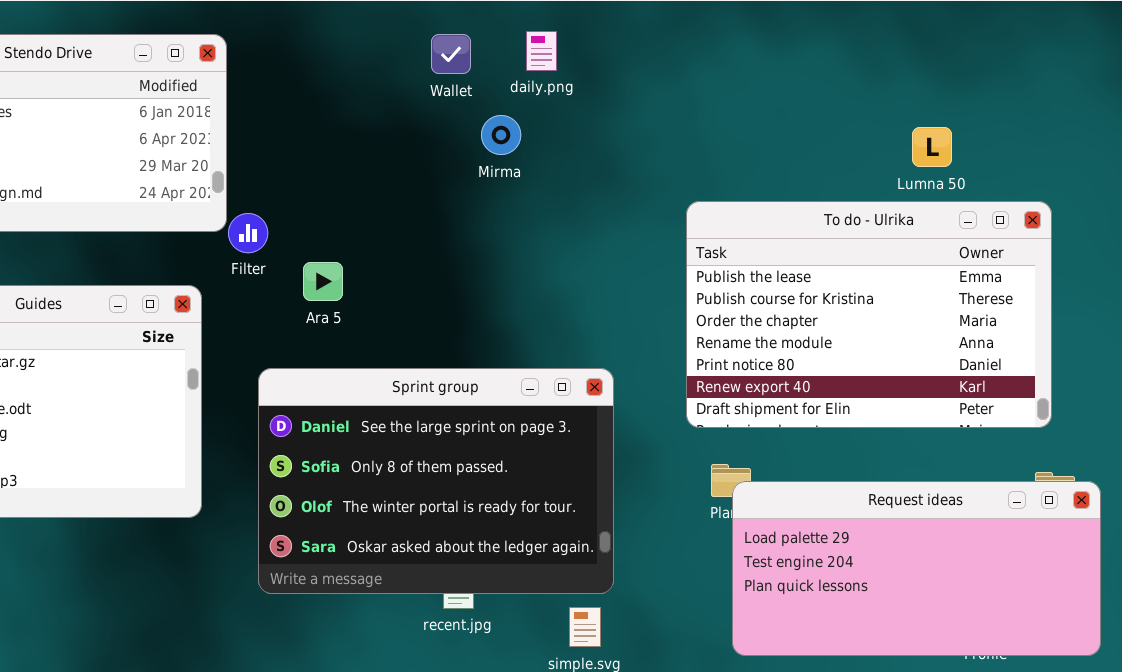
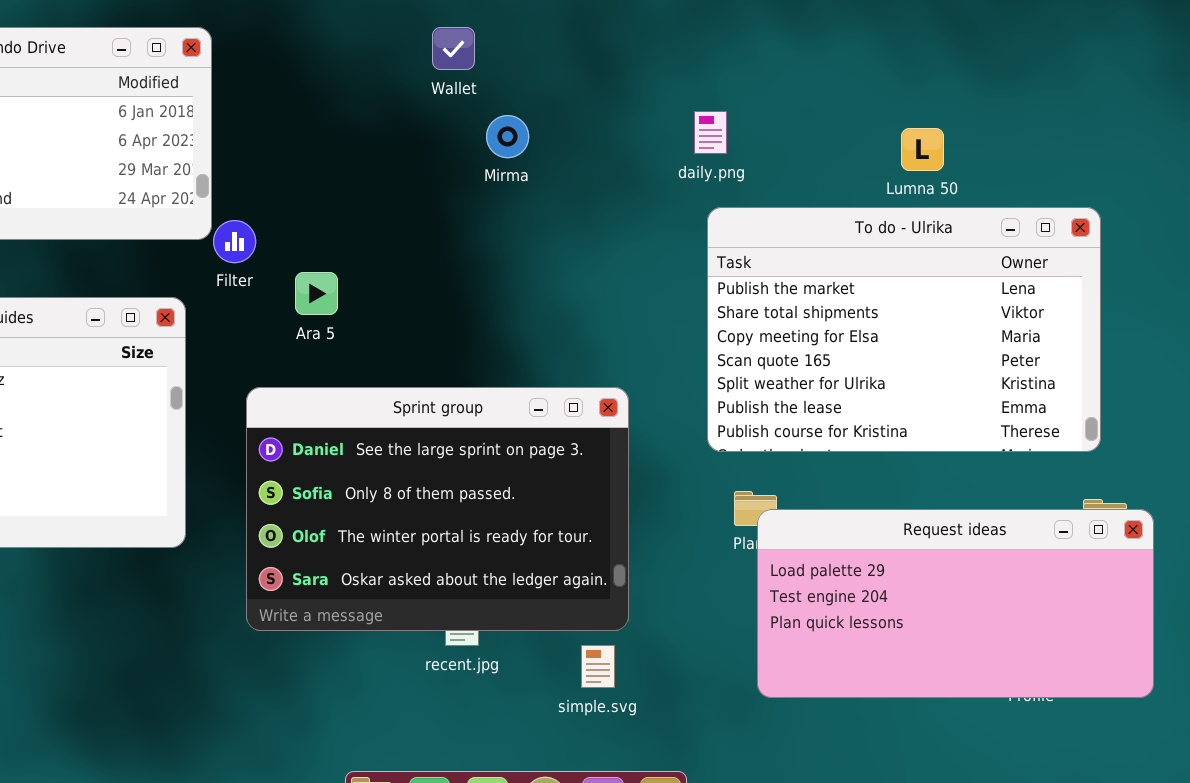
daily.png: [526,31,557,71] -> [694,111,727,154], moved
Lumna 50: [912,127,952,167] -> [901,128,944,171], moved
To do - Ulrika: [686,201,1052,428] -> [707,207,1101,452], scrolled up 5 rows

